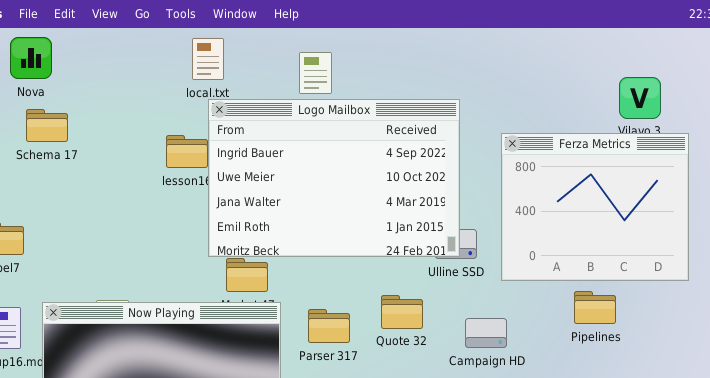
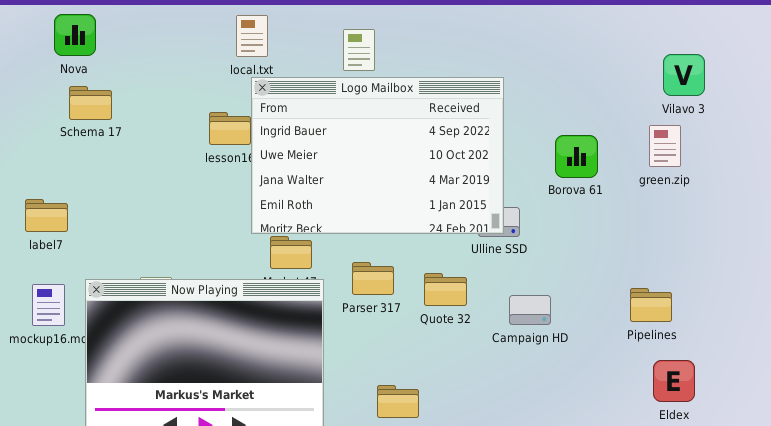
Ferza Metrics: [501,133,689,281] -> none, closed
Pipelines: [574,291,616,324] -> [630,288,672,322], moved
Parser 317: [308,309,350,343] -> [352,262,394,295], moved

